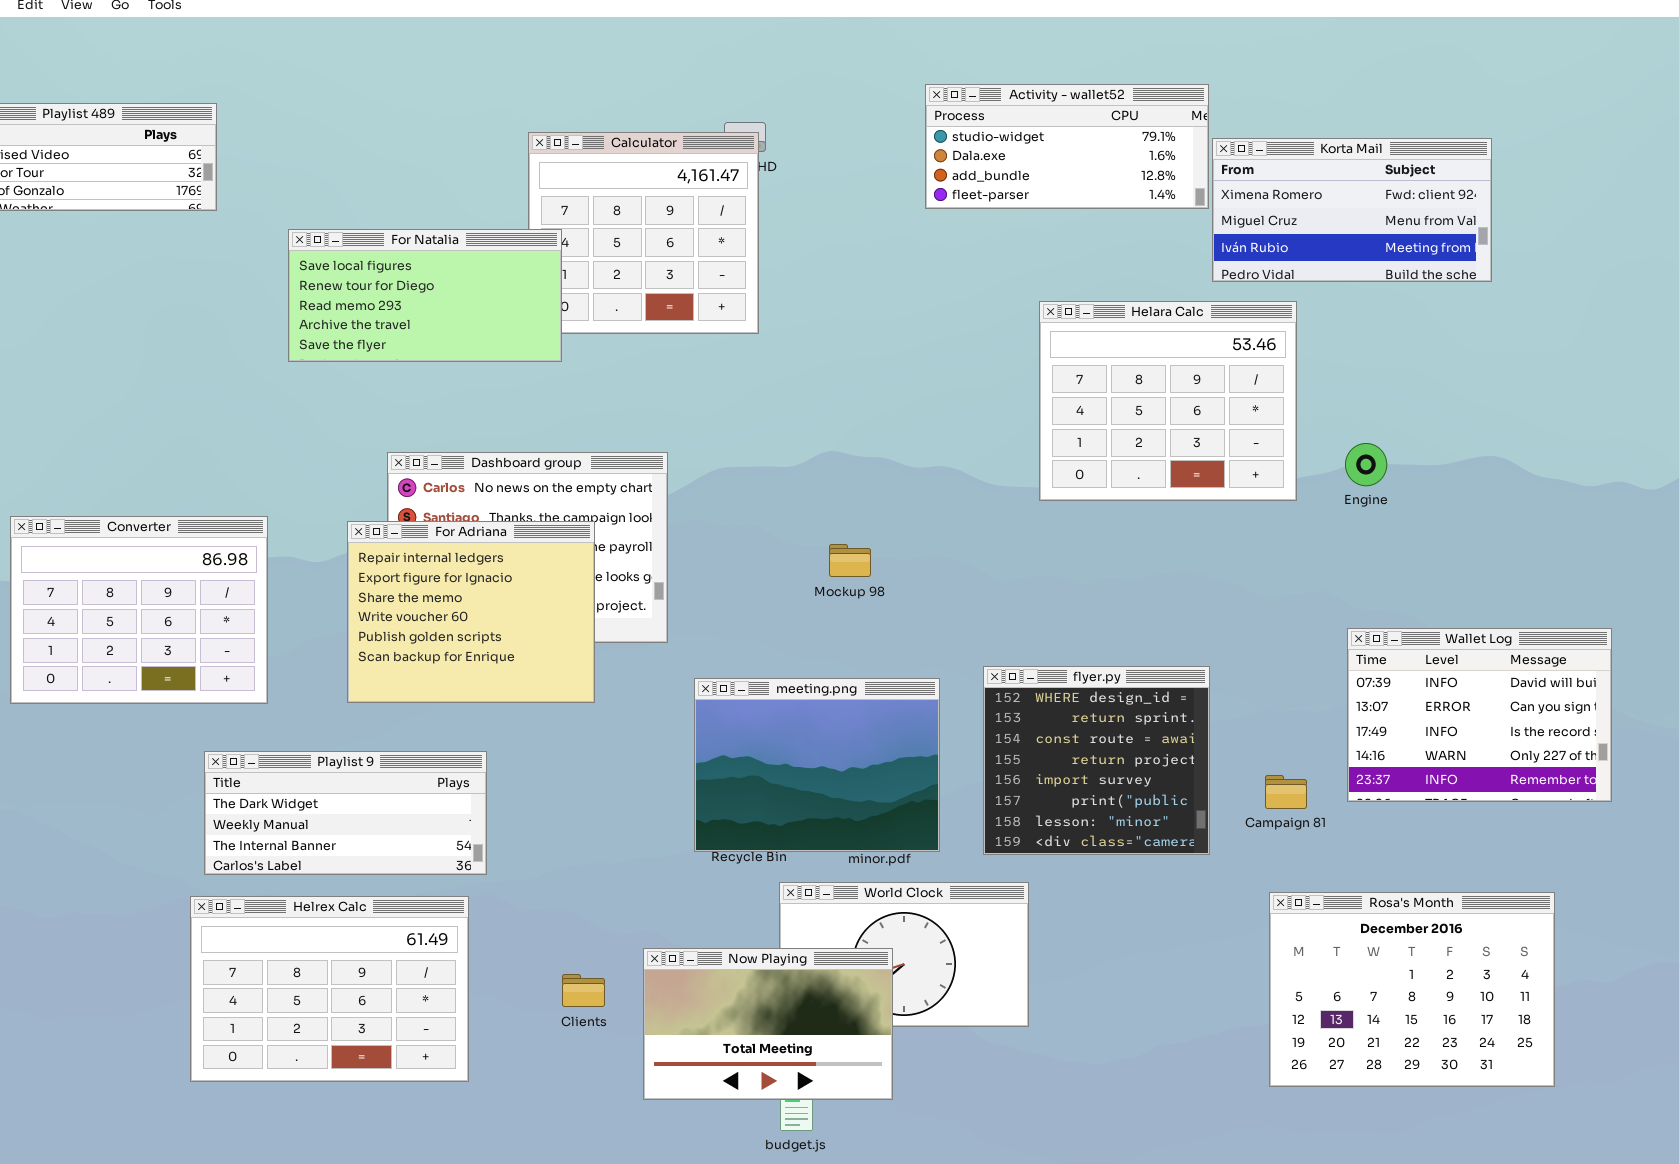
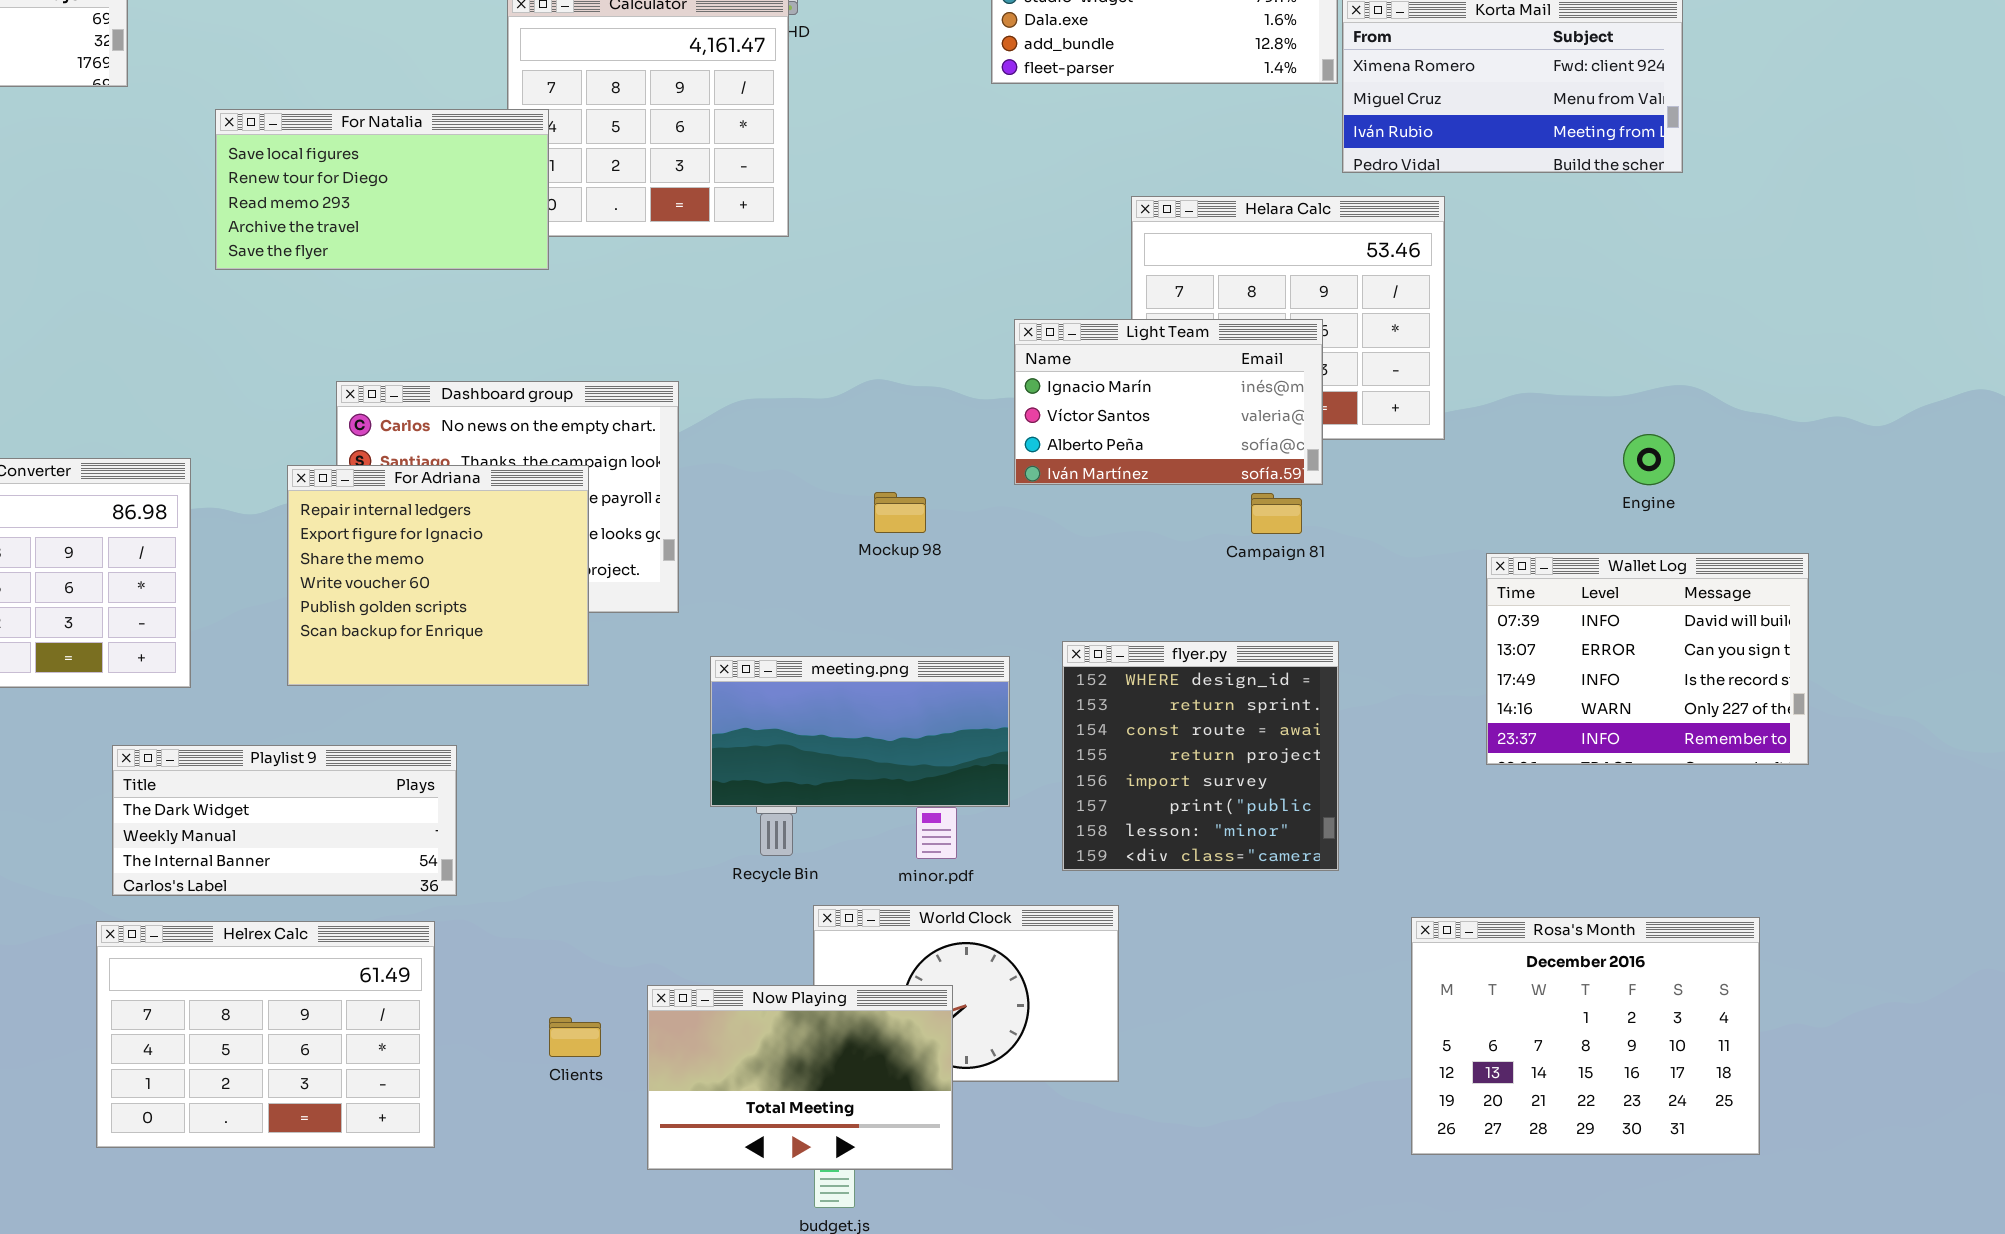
Light Team: none -> [1014,319,1323,485], opened
Engine: [1345,443,1387,486] -> [1623,434,1675,485], moved
Wallet Log: [1347,628,1612,802] -> [1486,553,1809,765], moved
meeting.png: [694,678,940,852] -> [710,656,1010,807], resized
Campaign 81: [1265,775,1307,809] -> [1251,493,1302,534], moved

